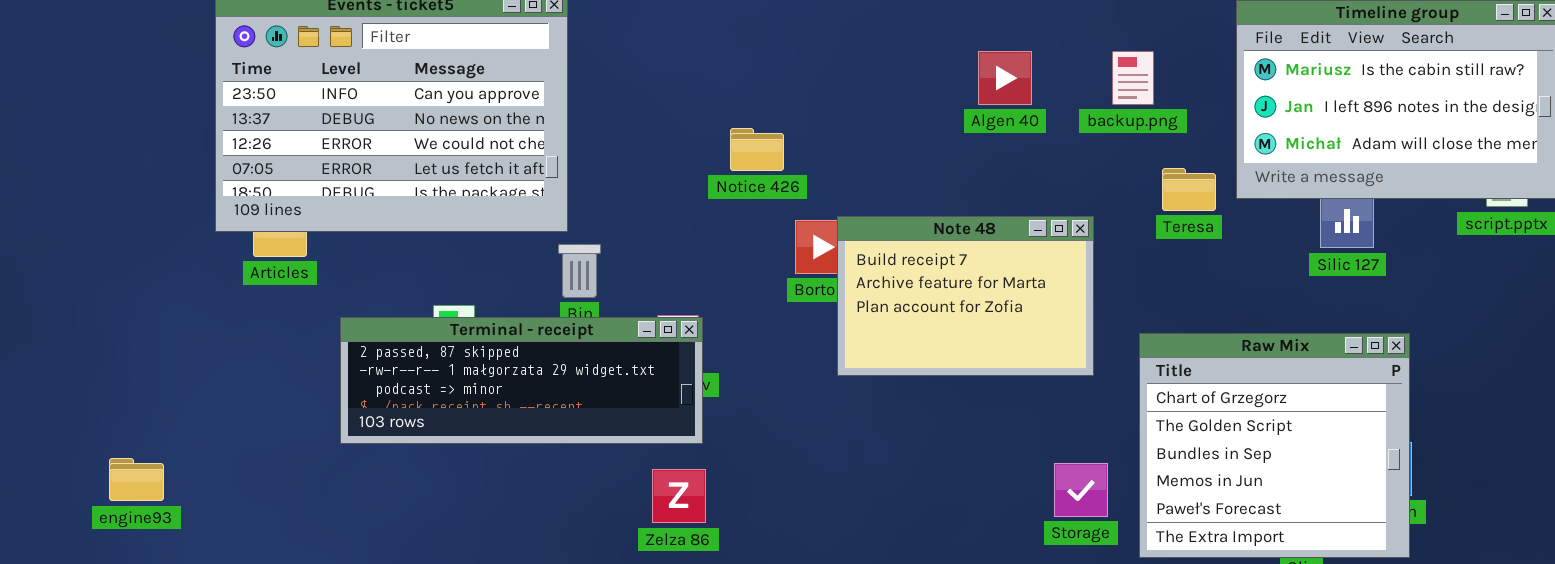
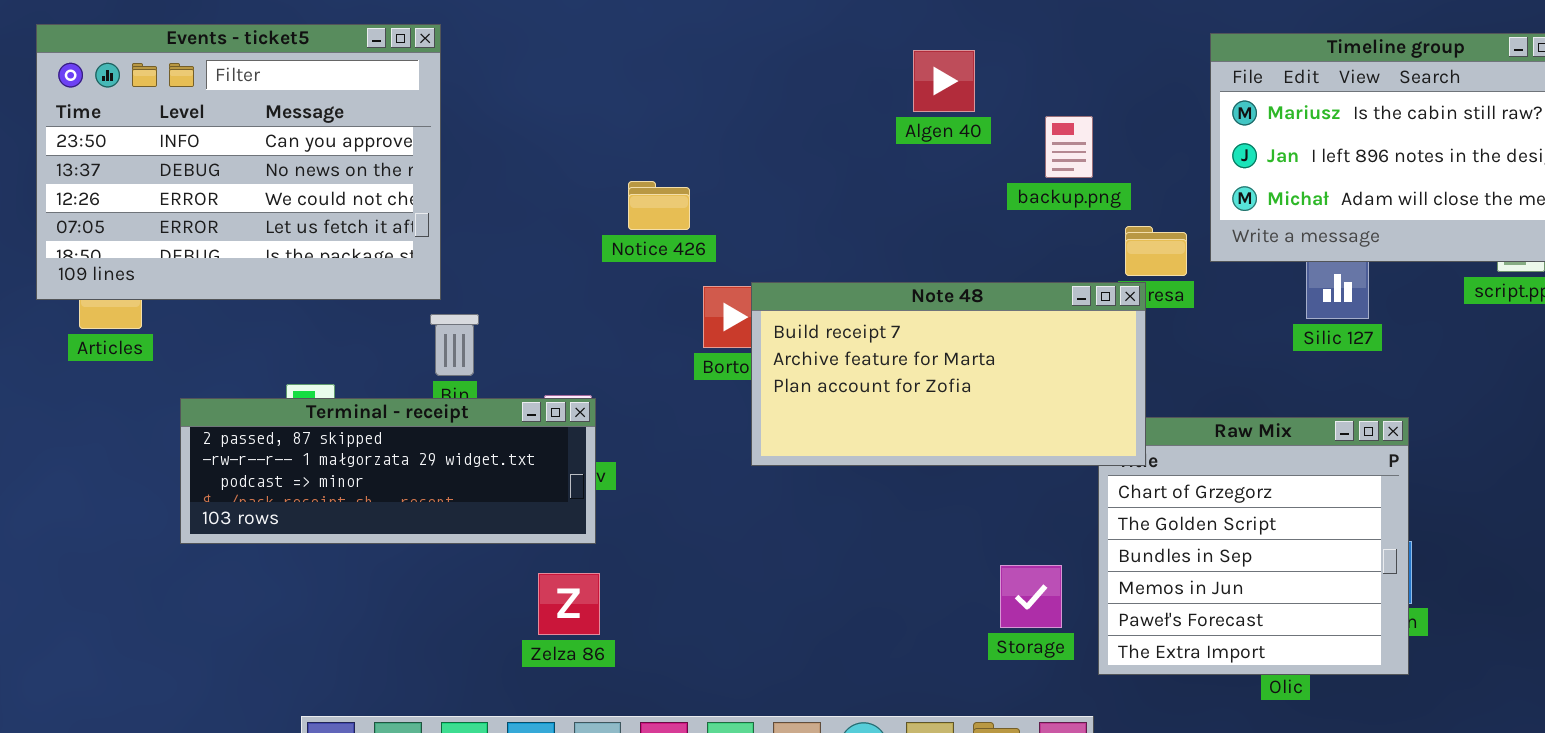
Algen 40: [978,51,1032,105] -> [913,50,975,112], moved
backup.png: [1112,51,1154,105] -> [1045,116,1093,178], moved
Note 48: [837,216,1094,376] -> [751,282,1146,466], resized

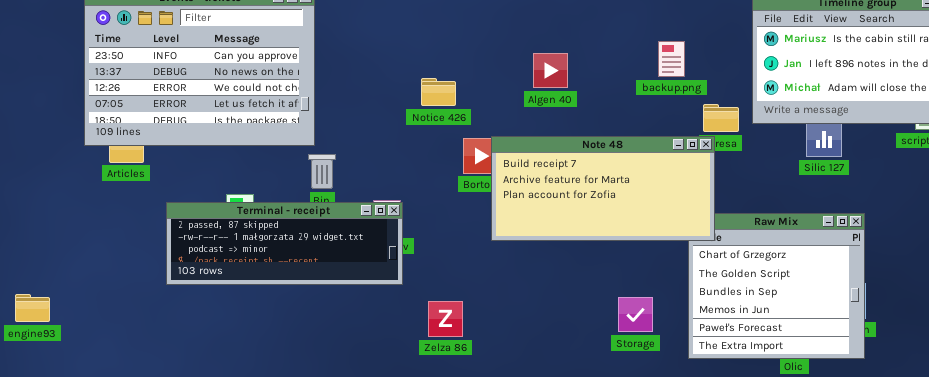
Algen 40: [913,50,975,112] -> [533,53,568,88], moved
Storage: [1000,565,1062,628] -> [618,297,653,332], moved
Zelza 86: [538,573,600,635] -> [428,301,463,337], moved

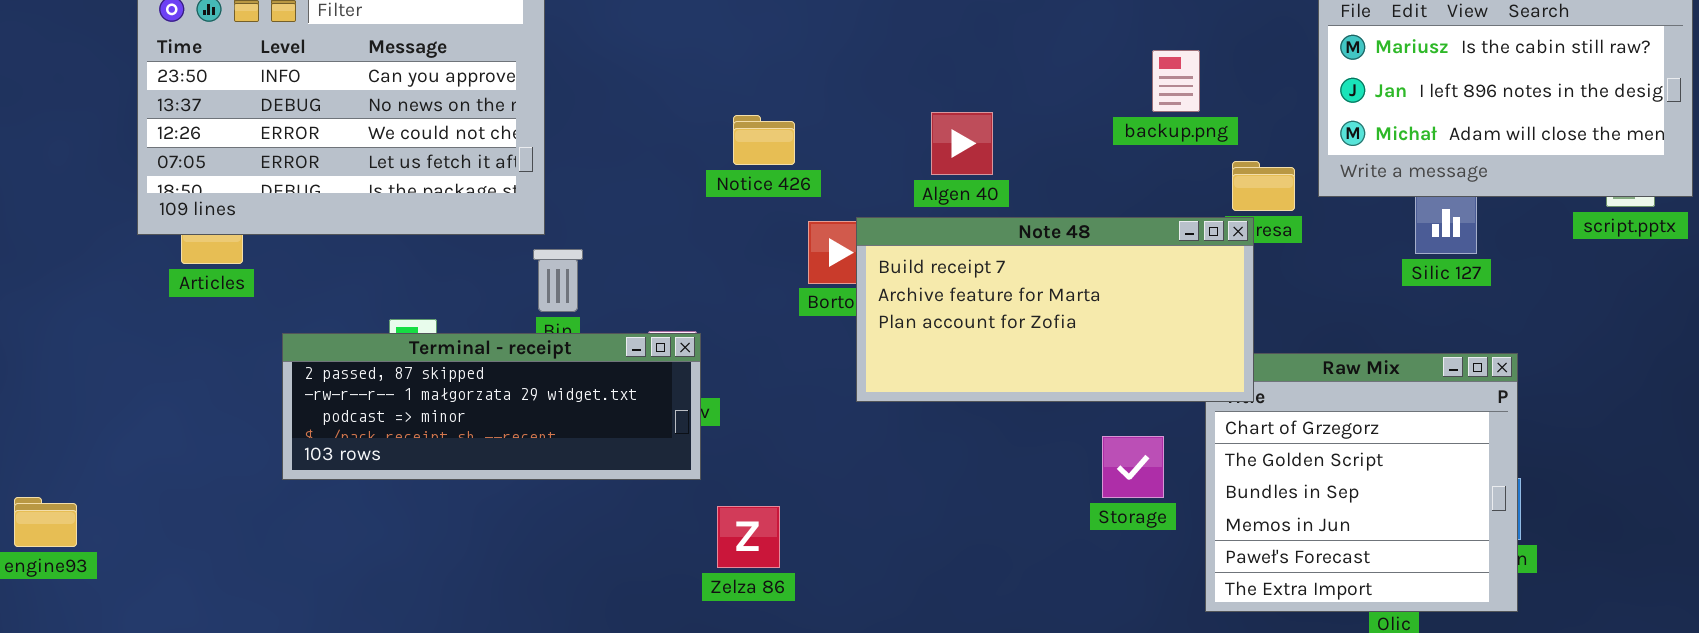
Algen 40: [533,53,568,88] -> [931,112,993,175], moved
Storage: [618,297,653,332] -> [1102,436,1164,498], moved
Zelza 86: [428,301,463,337] -> [717,506,780,568], moved

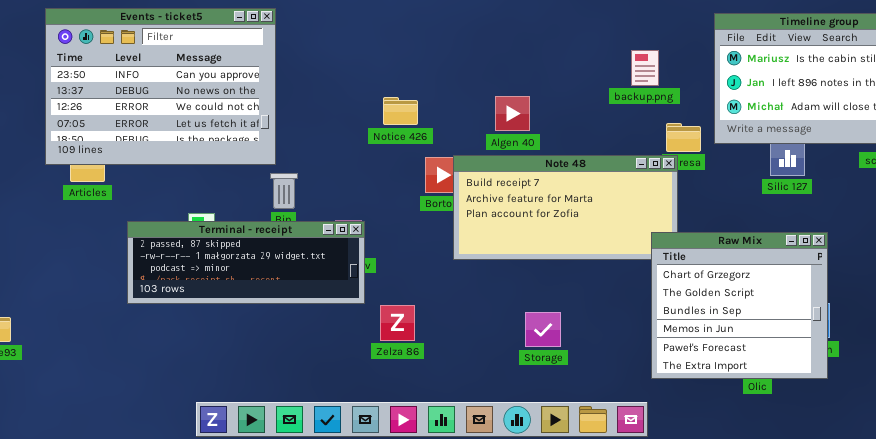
backup.png: [1152,50,1200,112] -> [631,50,659,86], moved
Raw Mix: [1205,353,1518,612] -> [651,232,828,379], raised
Storage: [1102,436,1164,498] -> [525,312,561,347], moved
Zelza 86: [717,506,780,568] -> [380,305,415,341], moved

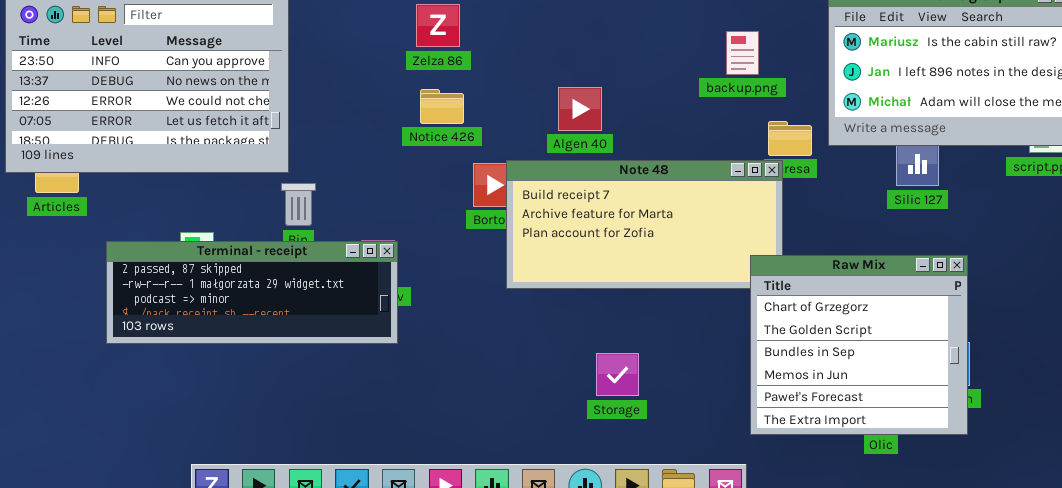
Zelza 86: [380,305,415,341] -> [416,4,460,47], moved

